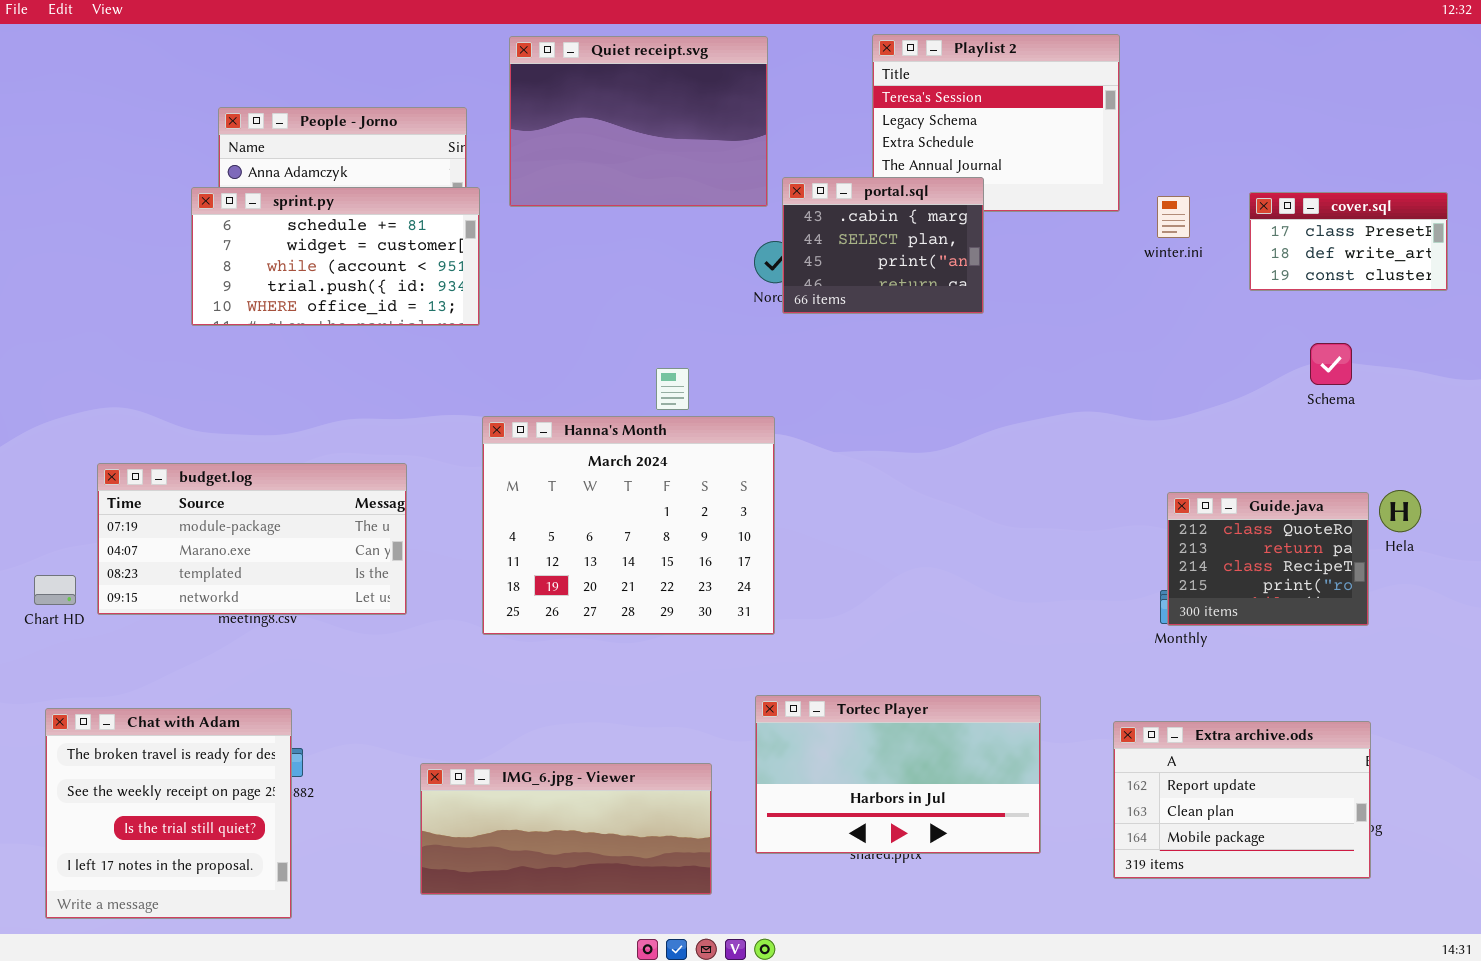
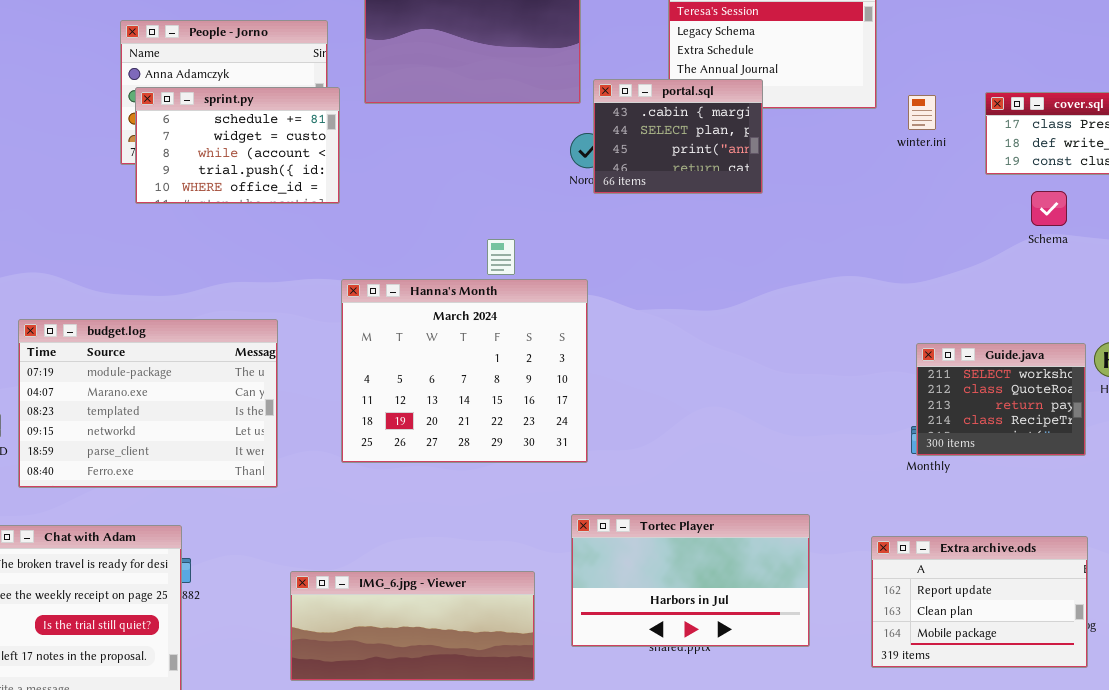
sprint.py: [191,187,480,326] -> [135,87,340,204], resized
Schema: [1310,343,1352,385] -> [1031,191,1067,226], moved
budget.log: [97,463,407,615] -> [18,319,278,488], resized
Guide.java: [1167,492,1369,626] -> [916,343,1086,456], scrolled up 1 row

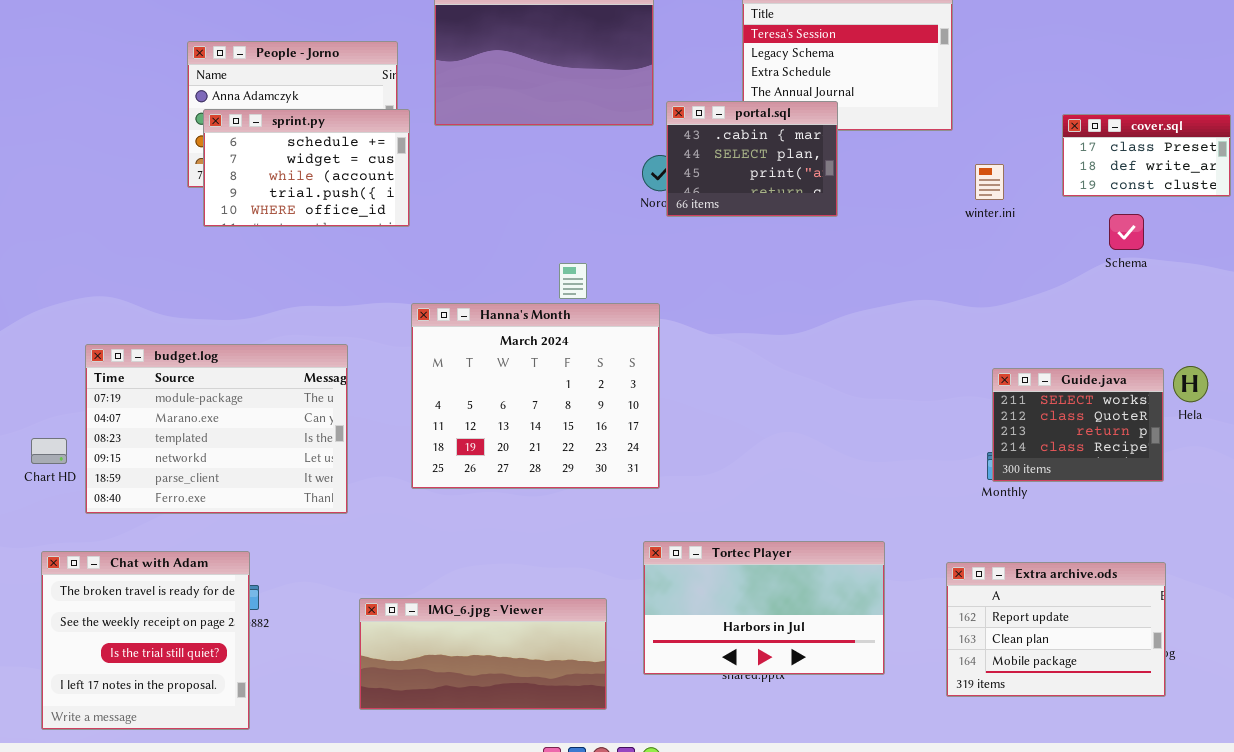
winter.ini: [908,95,936,130] -> [975,164,1004,200], moved

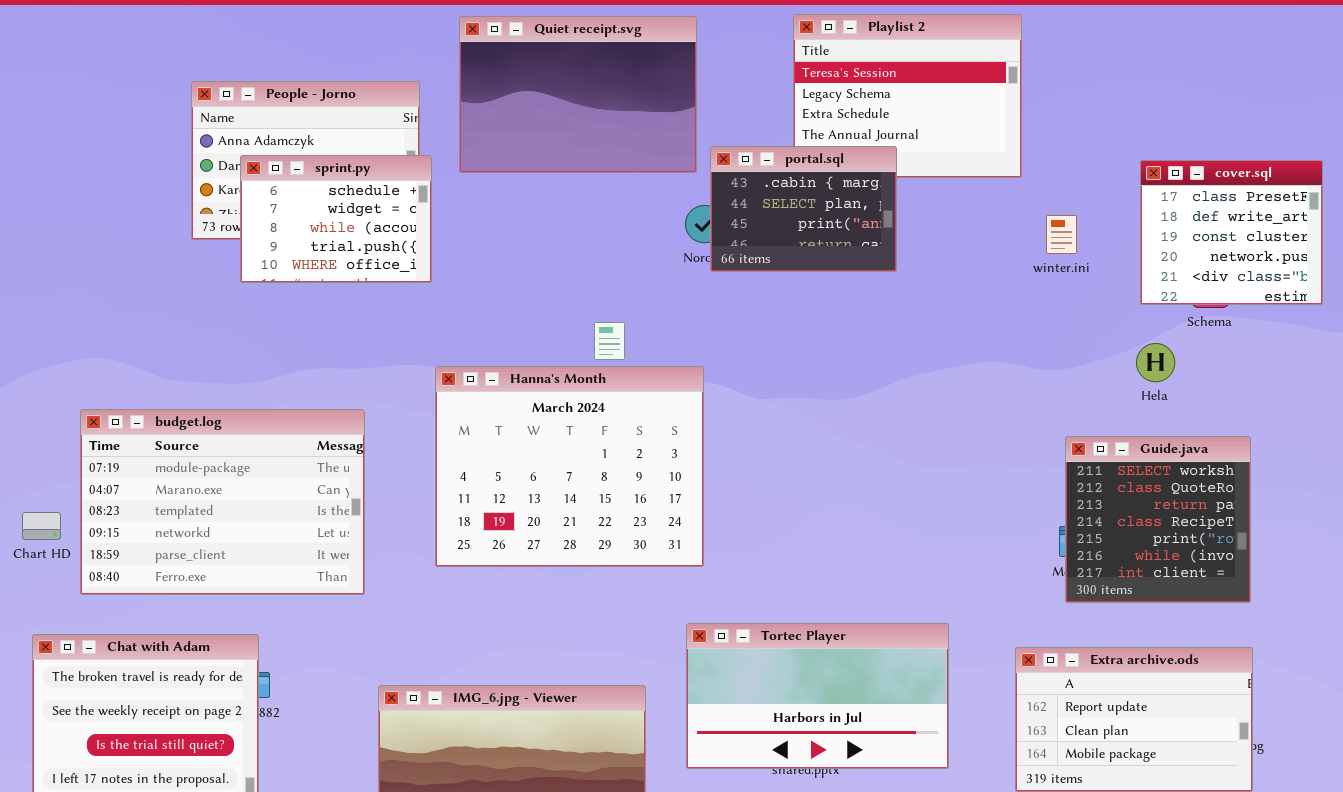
sprint.py: [203,109,410,227] -> [240,155,432,283], resized
cover.sql: [1062,114,1231,197] -> [1140,160,1323,305], resized
Hela: [1173,366,1208,402] -> [1136,343,1175,382], moved
Guide.java: [992,368,1164,482] -> [1065,436,1251,603], resized

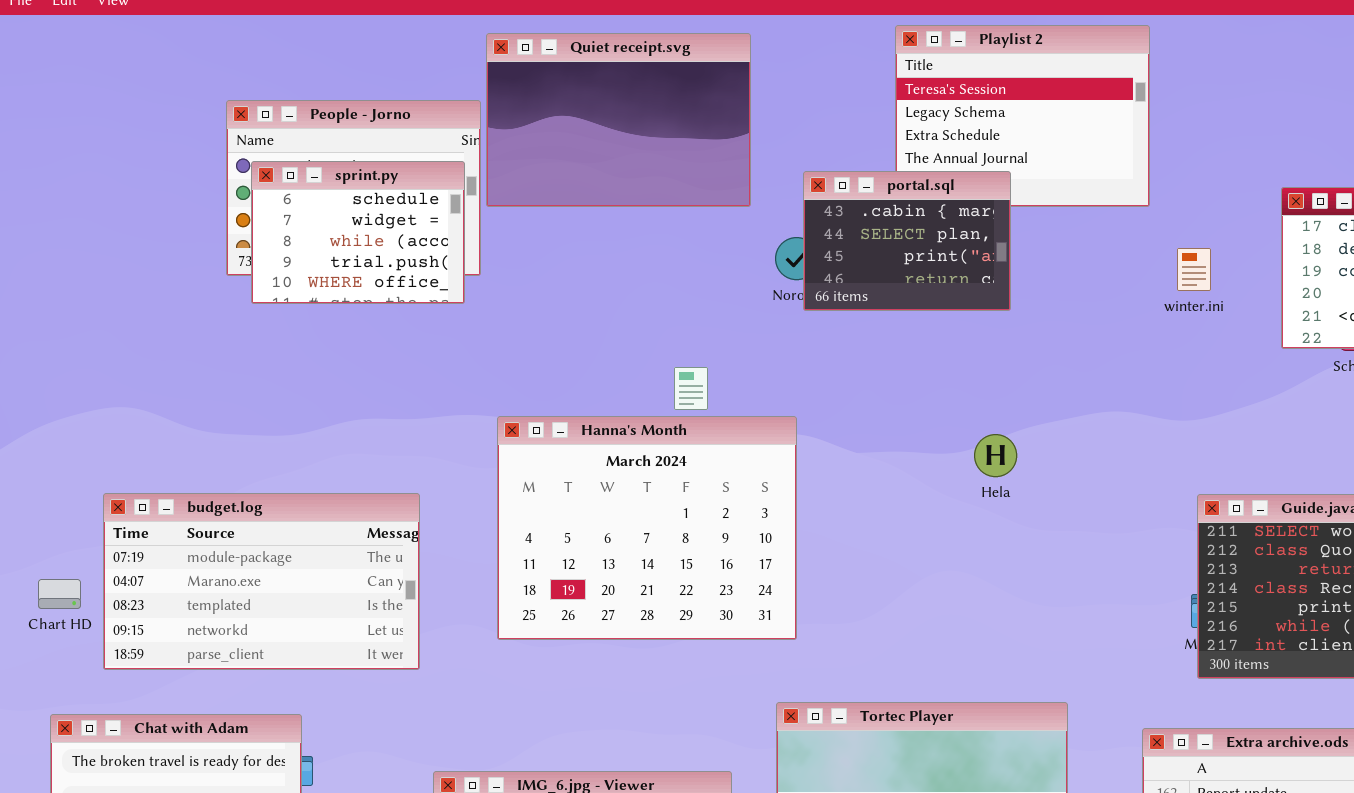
Quiet receipt.svg: [459,16,697,173] -> [486,33,751,207], moved
sprint.py: [240,155,432,283] -> [251,161,465,304], moved
Hela: [1136,343,1175,382] -> [974,434,1017,477], moved
budget.log: [80,409,365,595] -> [103,493,420,670], resized

